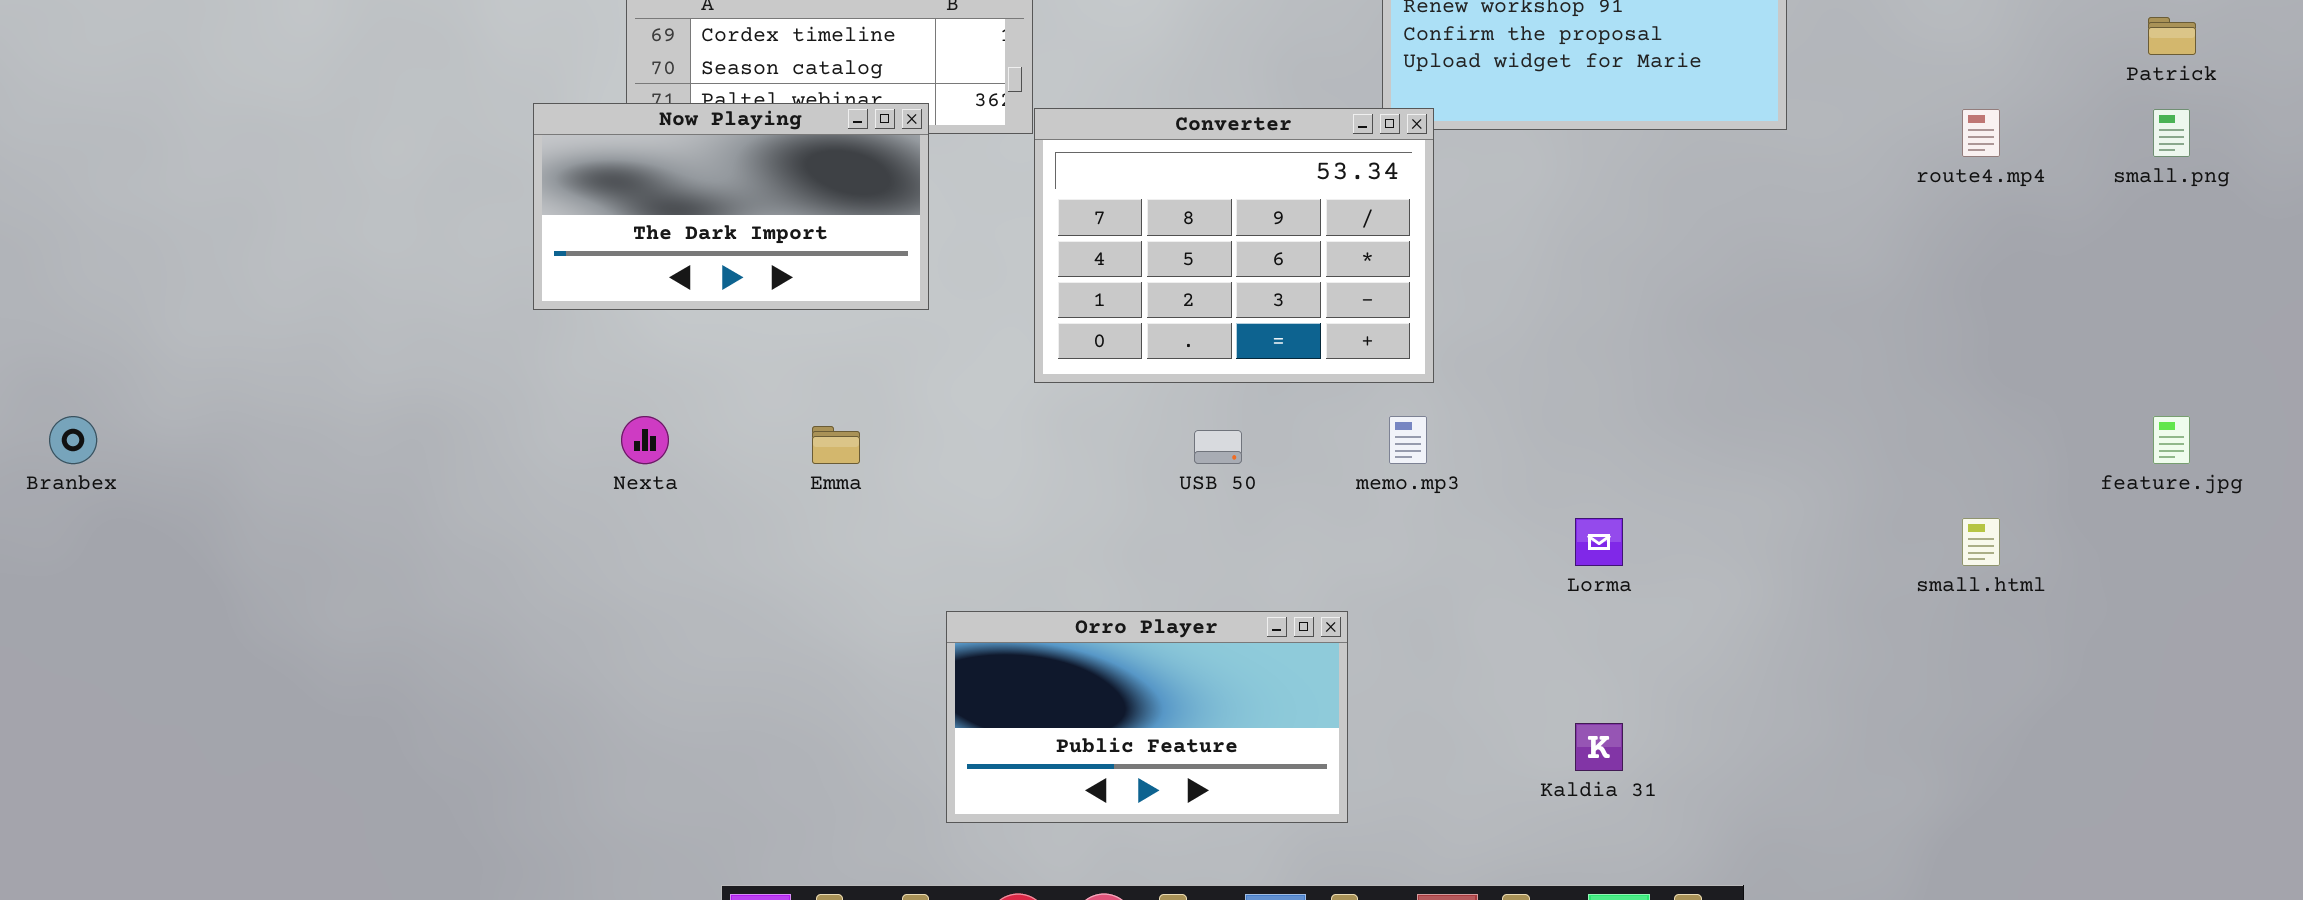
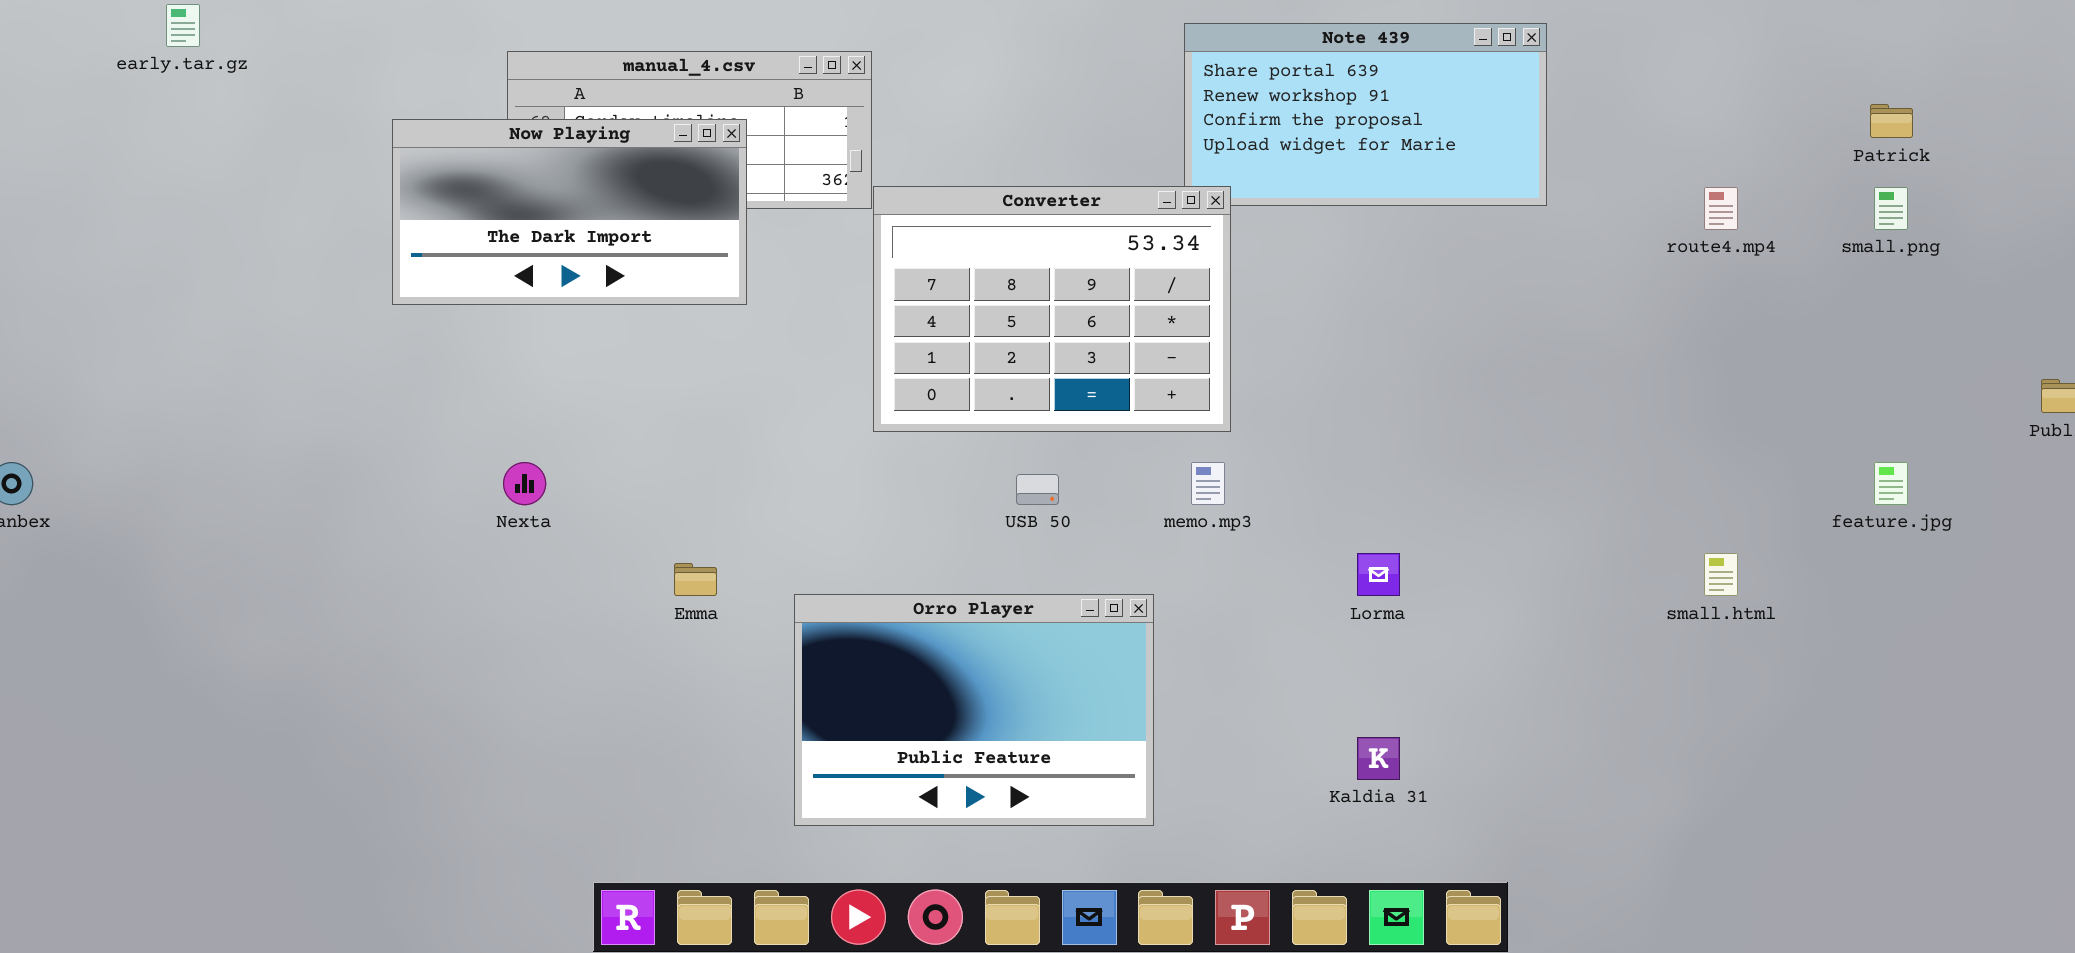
Now Playing: [533,103,929,310] -> [392,119,747,305], moved
Emma: [812,426,860,464] -> [674,563,717,596], moved
Orro Player: [946,611,1348,823] -> [794,594,1154,826], resized

